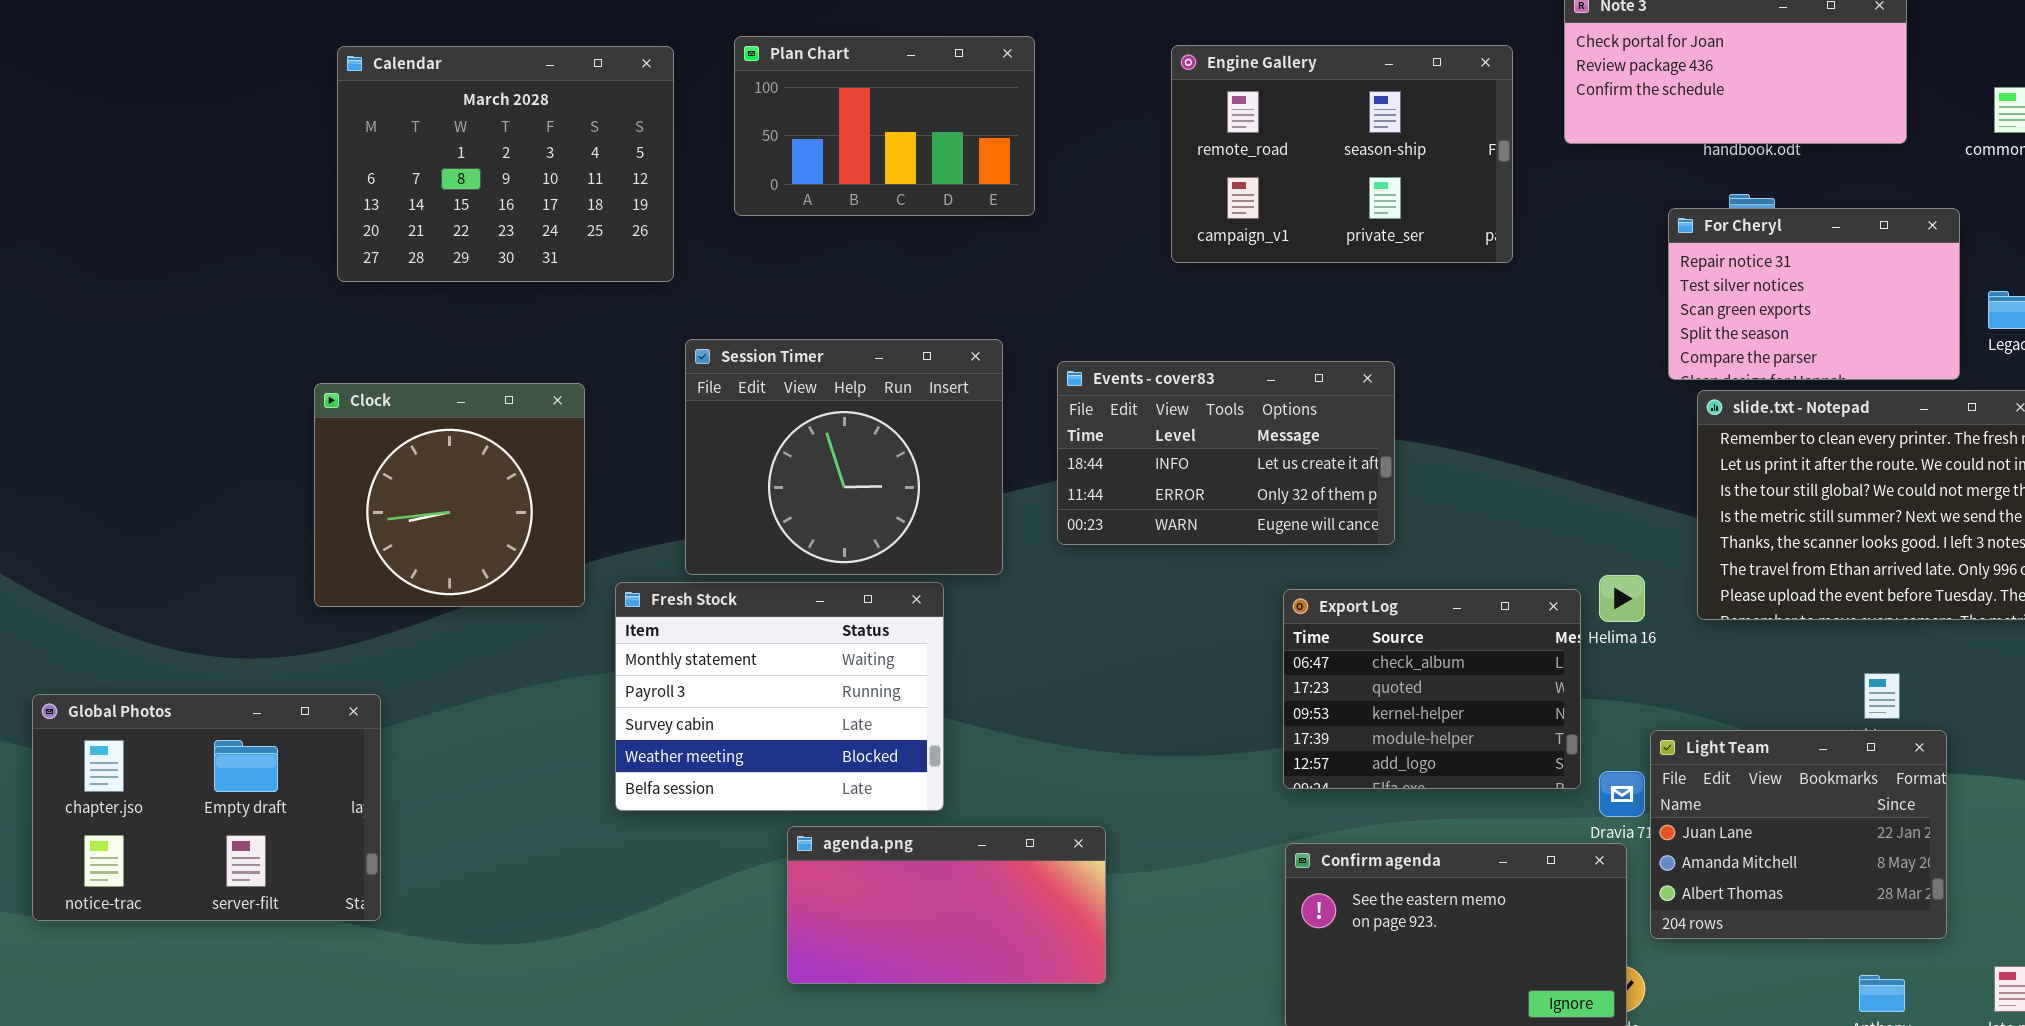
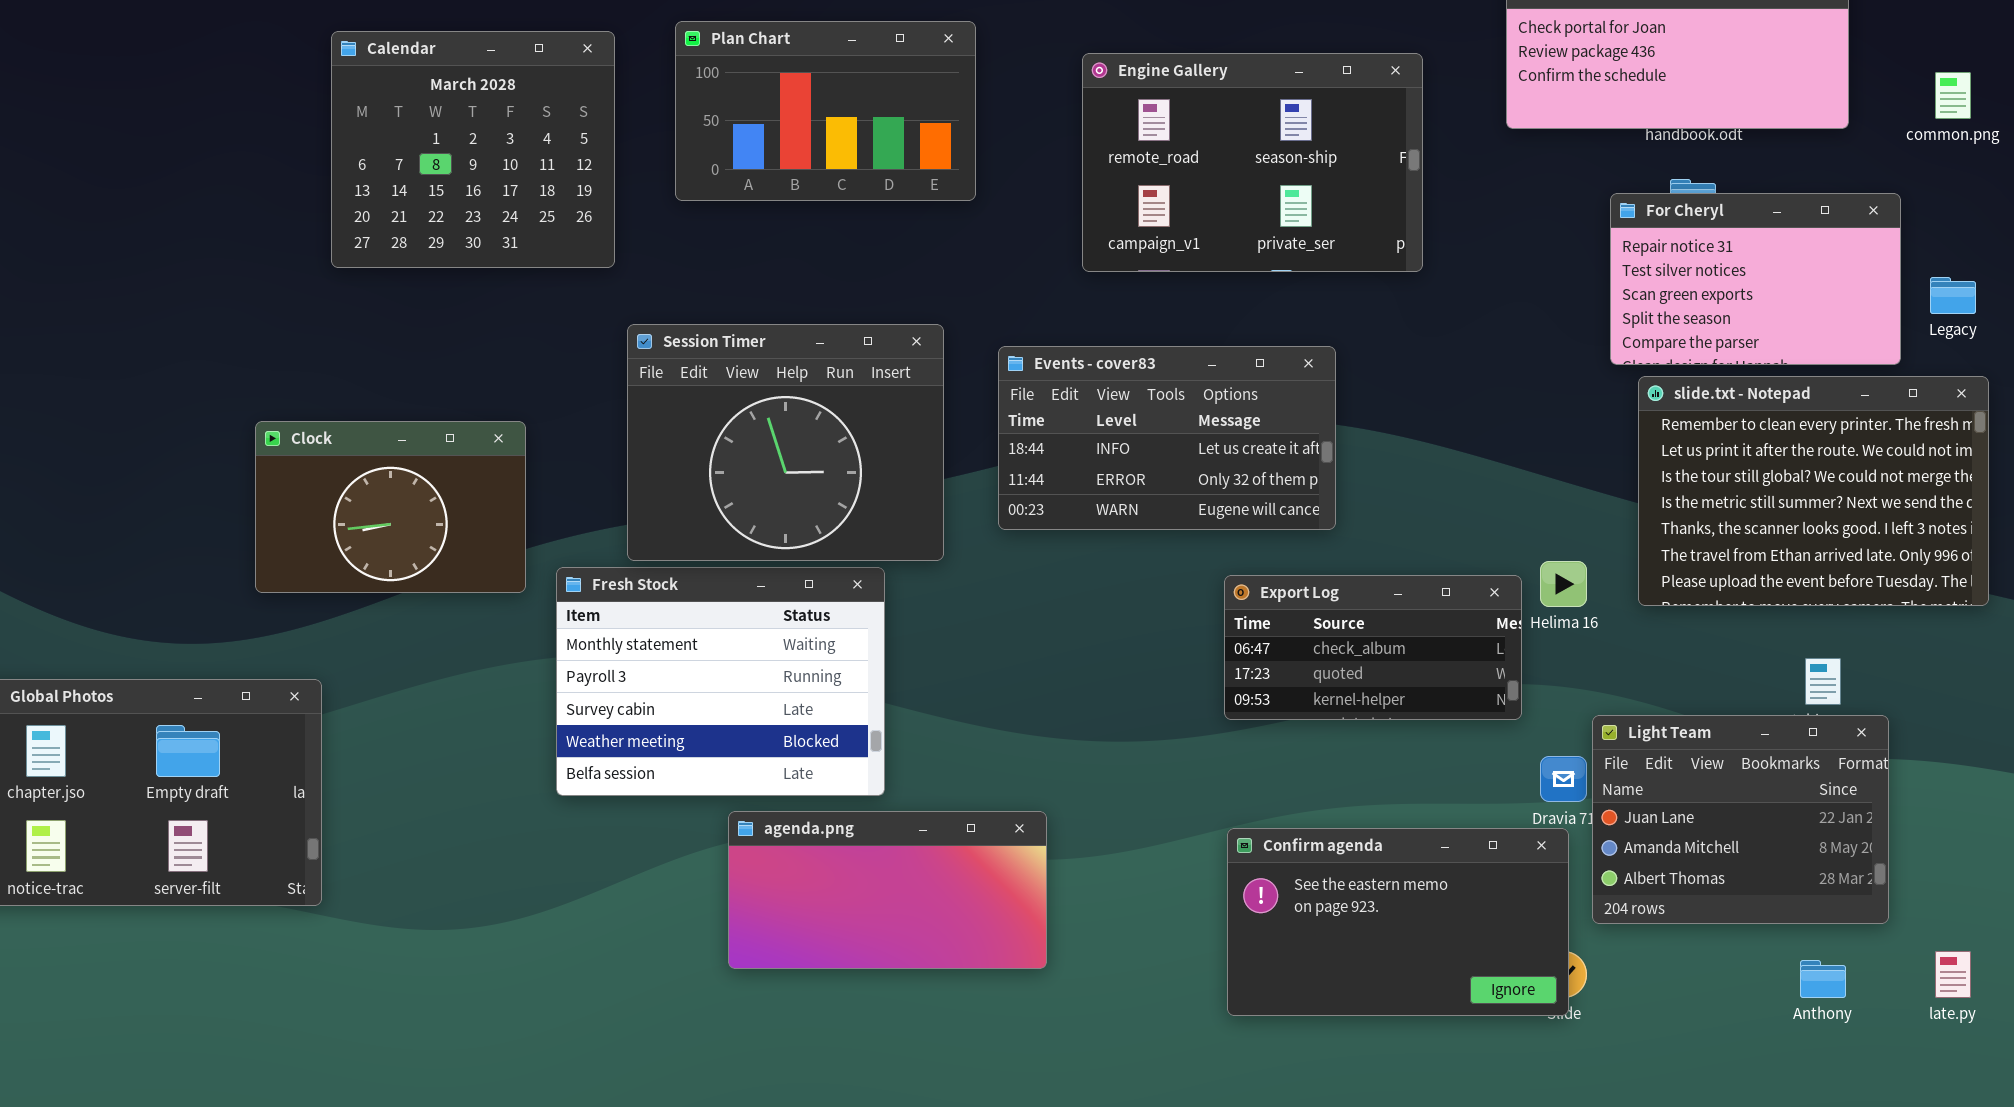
Engine Gallery: [1171,45,1513,263] -> [1082,53,1423,272], moved
Calendar: [337,46,674,282] -> [331,31,615,268], resized
Clock: [314,383,585,607] -> [255,421,526,593], resized
Export Log: [1283,589,1581,789] -> [1224,575,1522,720], resized

